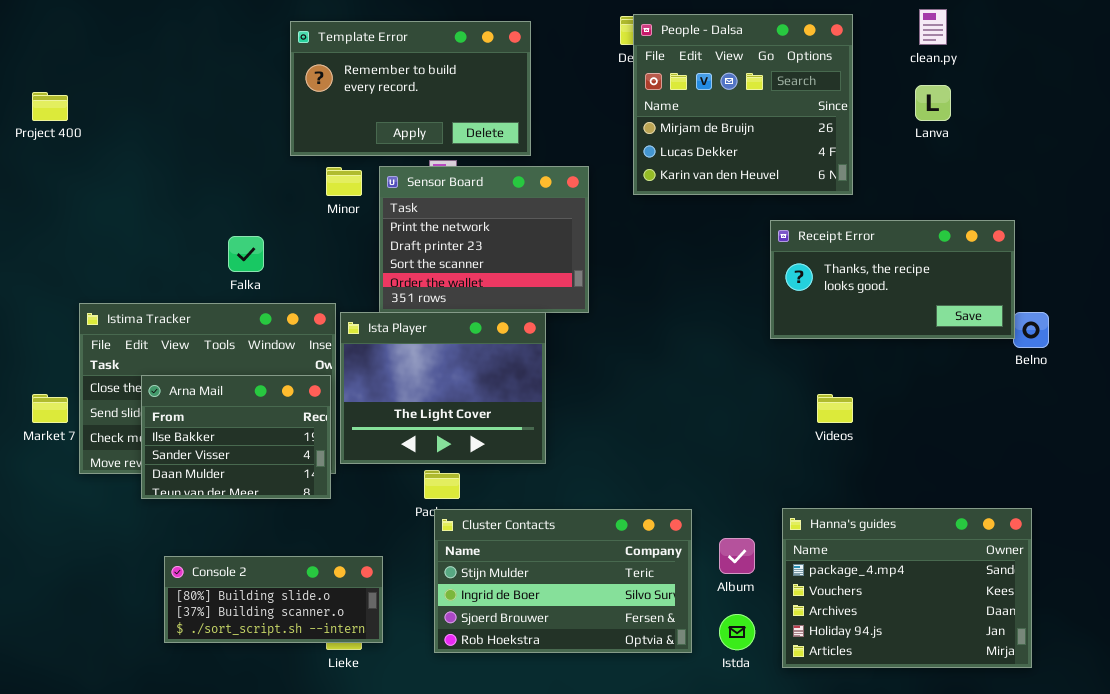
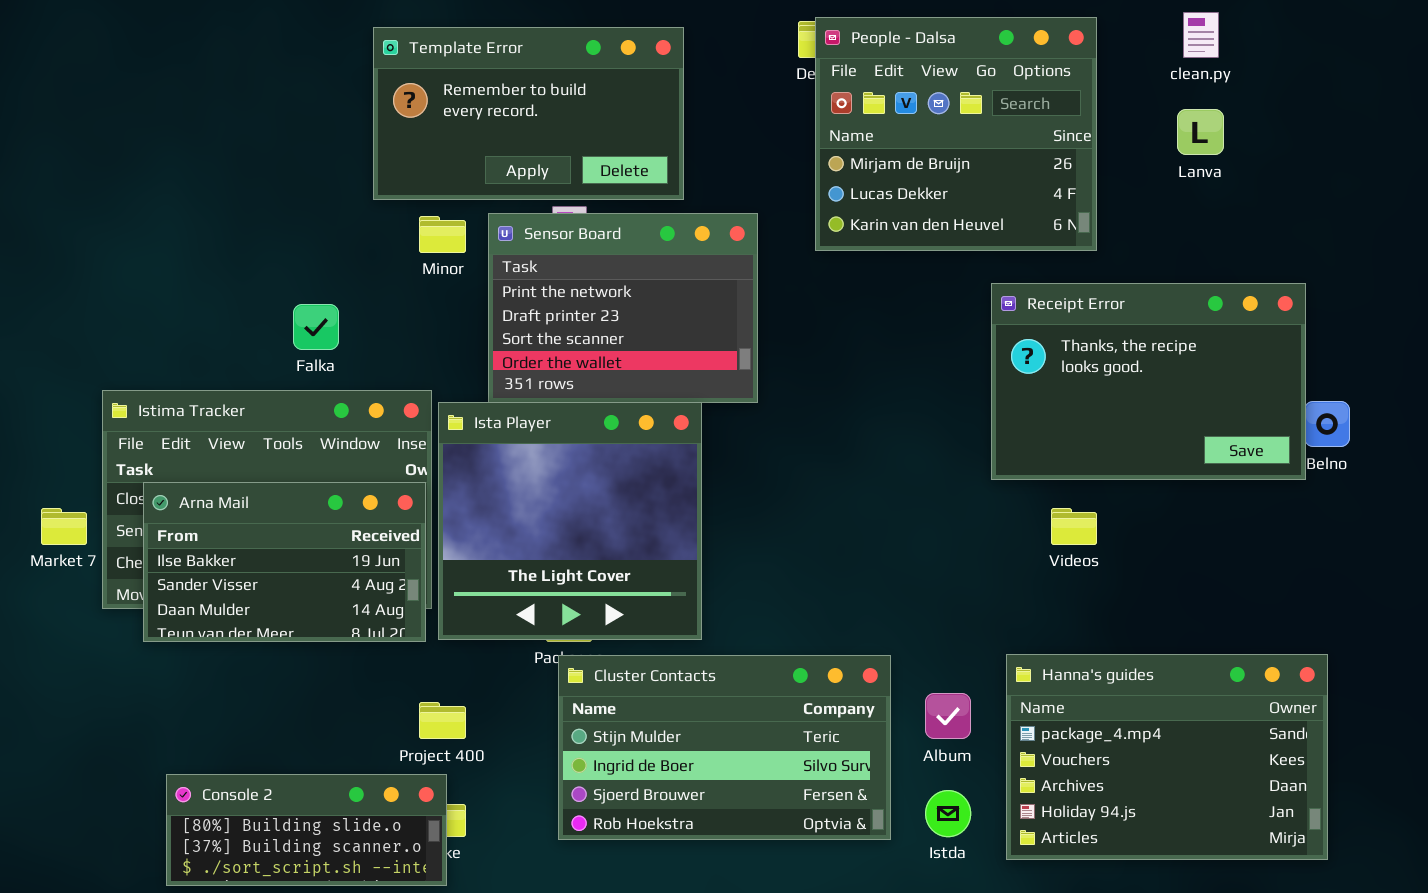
Project 400: [32,92,68,121] -> [419,702,466,739], moved
Receipt Error: [770,220,1015,339] -> [991,283,1306,480], resized
Ista Player: [340,312,546,464] -> [438,402,702,640], resized
Arna Mail: [141,375,331,499] -> [143,482,426,642], resized
Console 2: [164,556,383,643] -> [166,774,447,886], moved

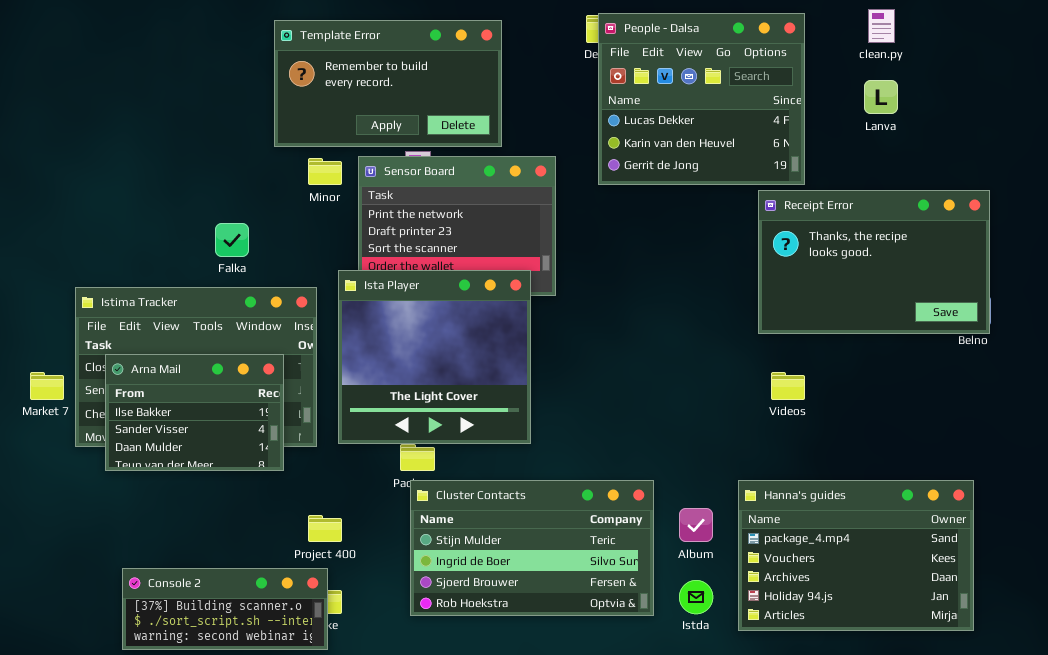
People - Dalsa: [815,17,1097,251] -> [598,13,805,185], scrolled down 1 row
Receipt Error: [991,283,1306,480] -> [758,190,990,334], moved
Ista Player: [438,402,702,640] -> [338,270,531,444], moved
Arna Mail: [143,482,426,642] -> [105,354,284,471], resized
Console 2: [166,774,447,886] -> [122,568,328,650], scrolled down 1 row

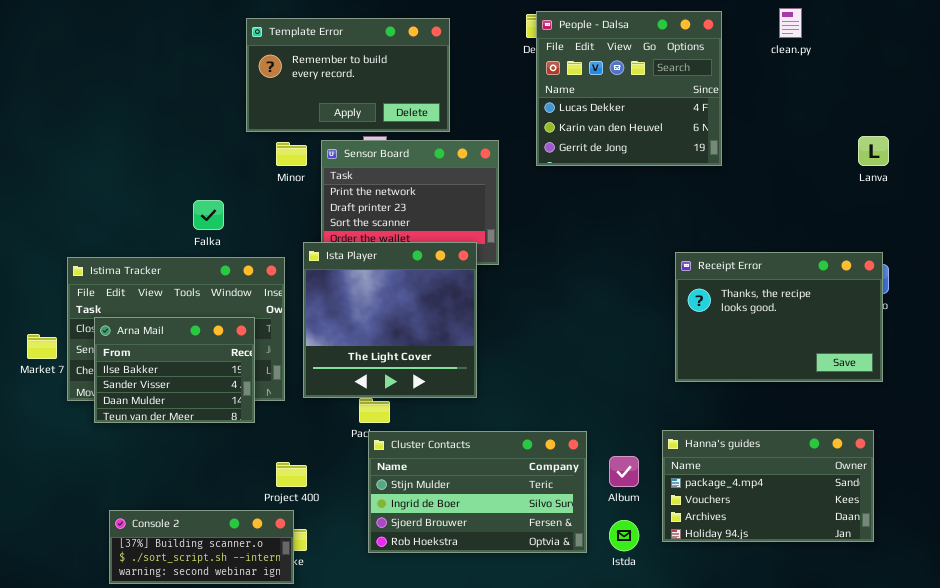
Lanva: [864,80,898,114] -> [858,136,889,166], moved
Receipt Error: [758,190,990,334] -> [675,252,883,382], moved
Hanna's guides: [738,480,974,631] -> [662,430,874,542], resized

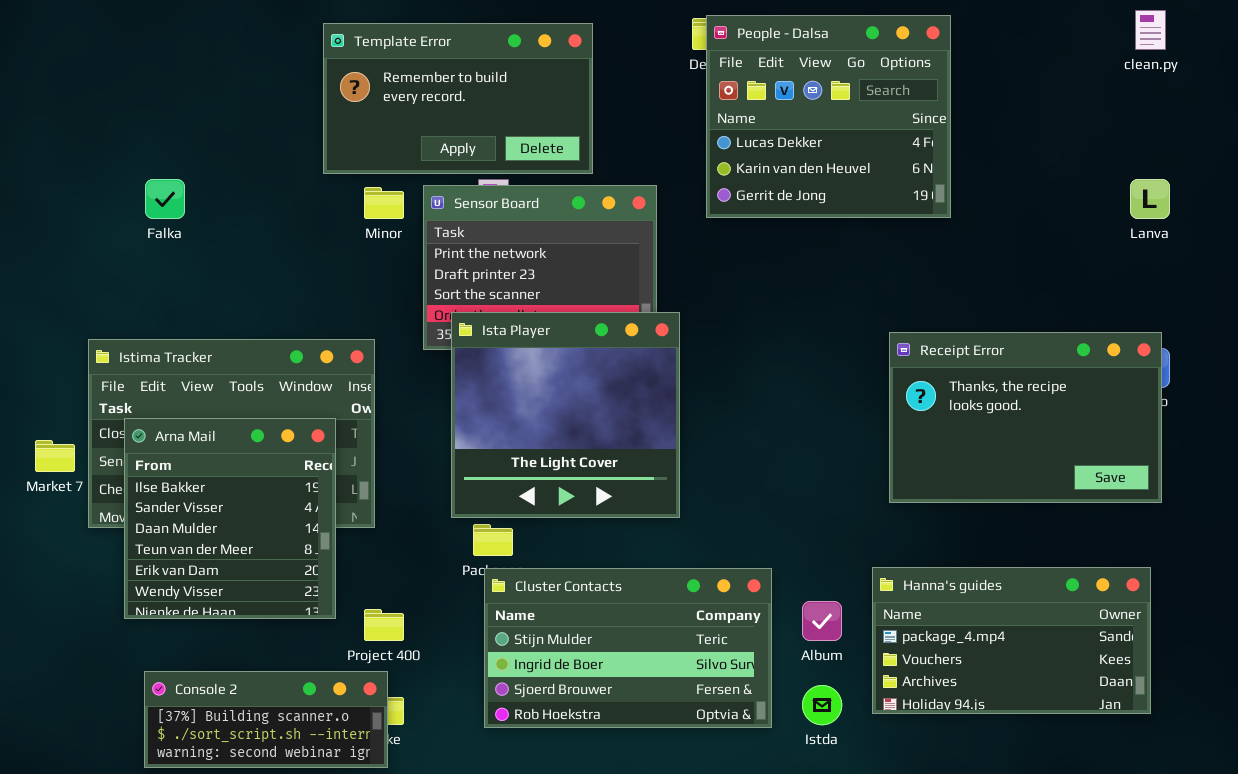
clean.py: [779,8,802,38] -> [1135,10,1166,50], moved
Falka: [193,200,224,230] -> [145,179,185,219], moved
Ista Player: [303,242,477,398] -> [451,312,680,518], moved
Arna Mail: [94,317,255,423] -> [124,418,336,619], resized

